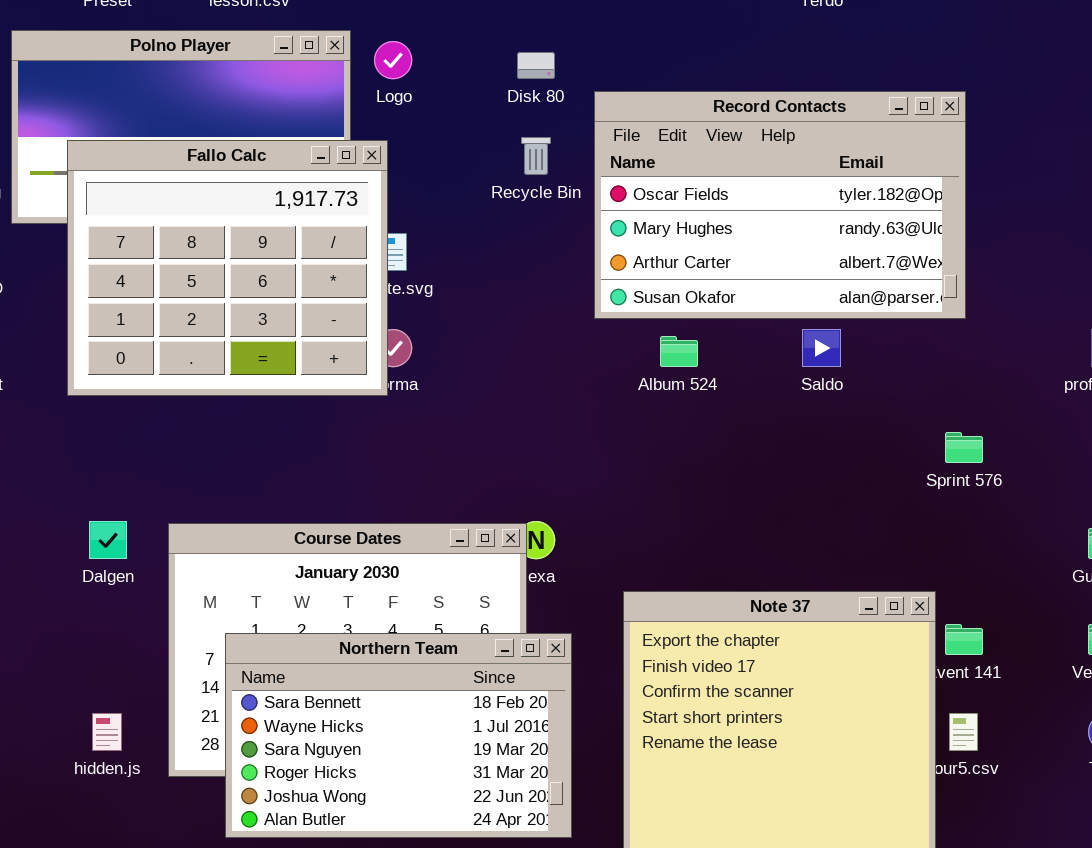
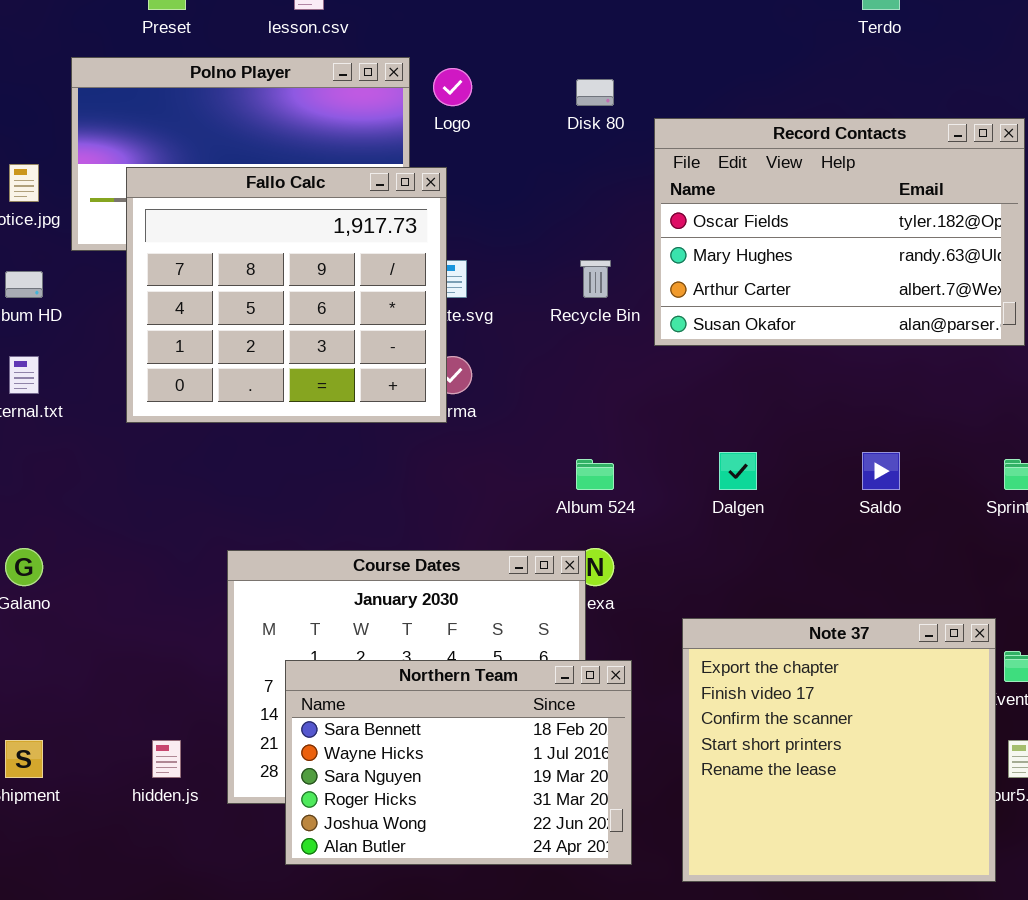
Recycle Bin: [521,137,551,175] -> [580,260,611,298], moved
Saldo: [802,329,841,367] -> [862,452,900,490], moved
Album 524: [660,336,698,367] -> [576,459,614,490], moved
Dalgen: [89,521,127,559] -> [719,452,757,490], moved

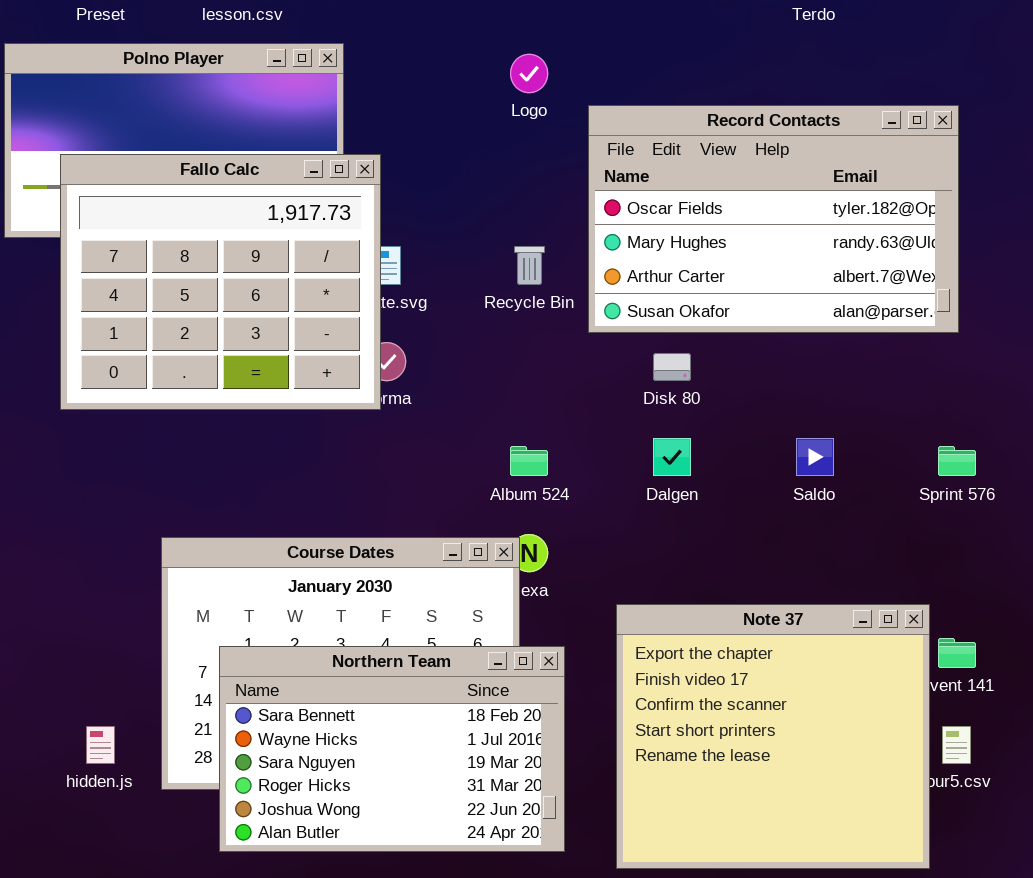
Logo: [433,68,472,106] -> [510,54,548,93], moved
Disk 80: [576,79,614,106] -> [653,353,691,381], moved

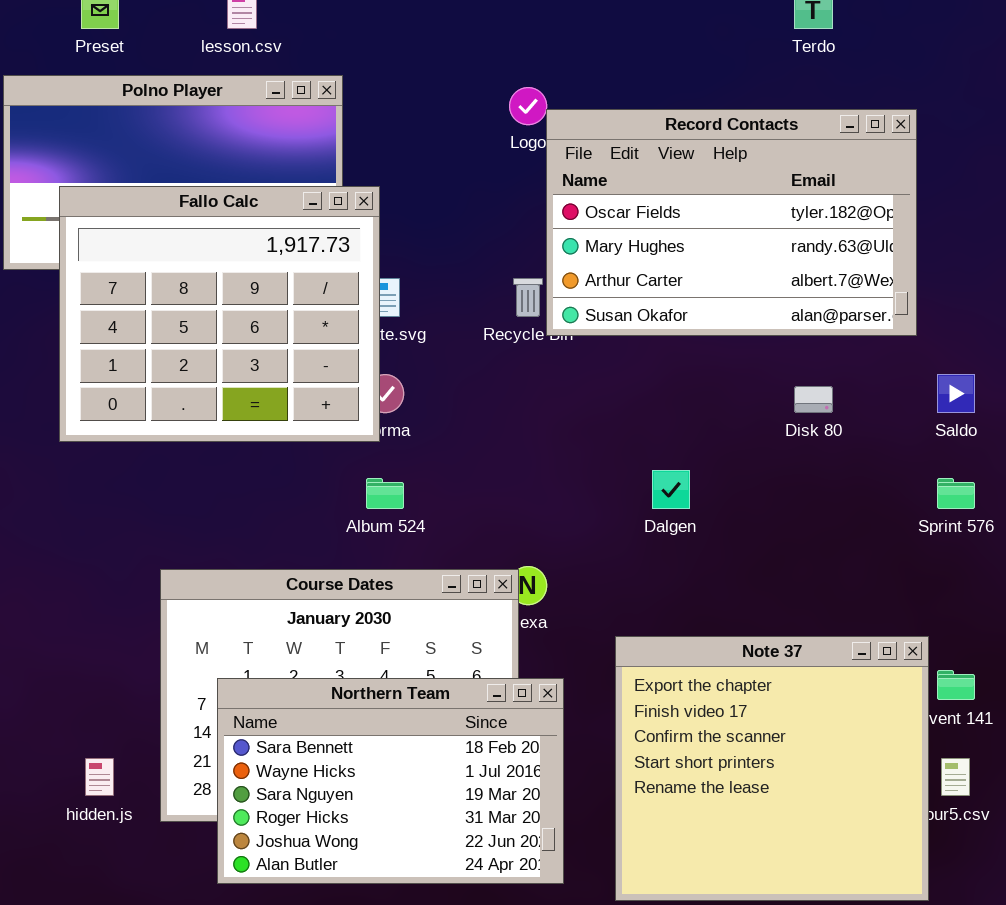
Record Contacts: [588,105,959,333] -> [546,109,917,336], moved
Disk 80: [653,353,691,381] -> [794,386,833,413], moved
Saldo: [796,438,834,476] -> [937,374,975,413], moved
Album 524: [510,446,548,476] -> [366,478,404,509], moved

